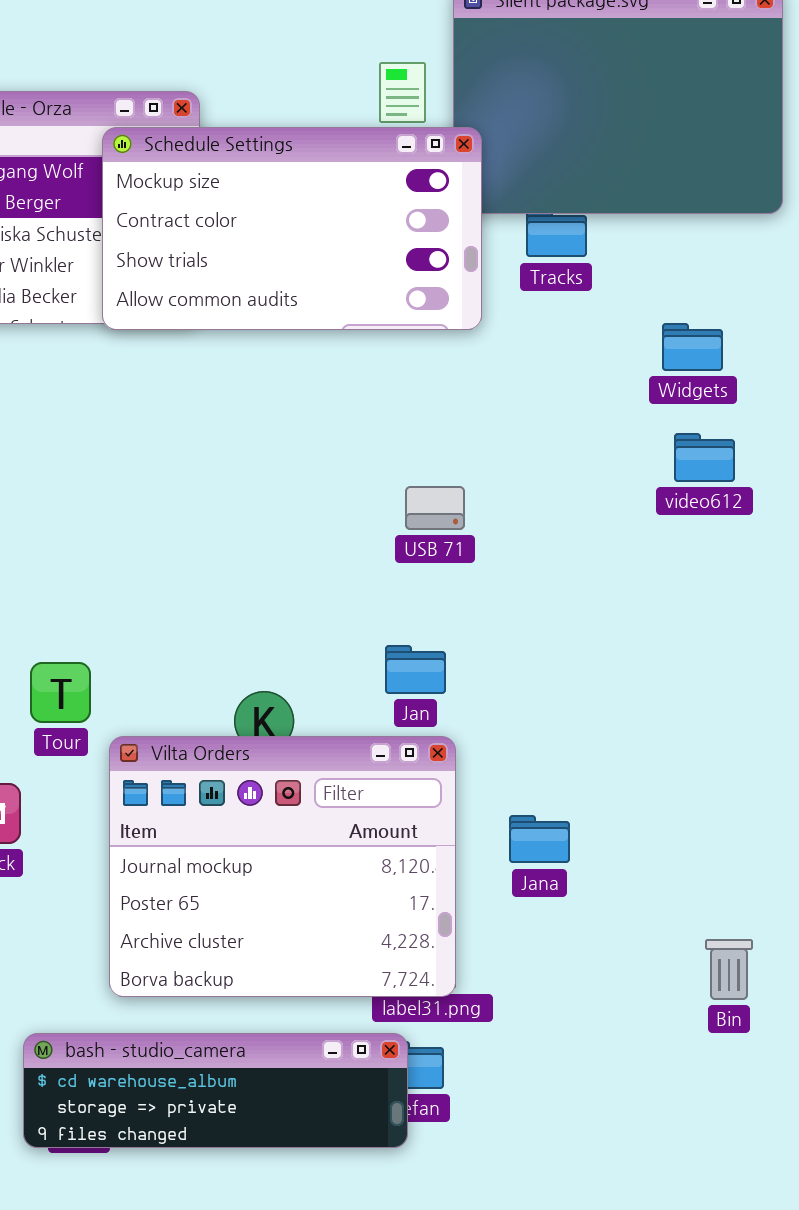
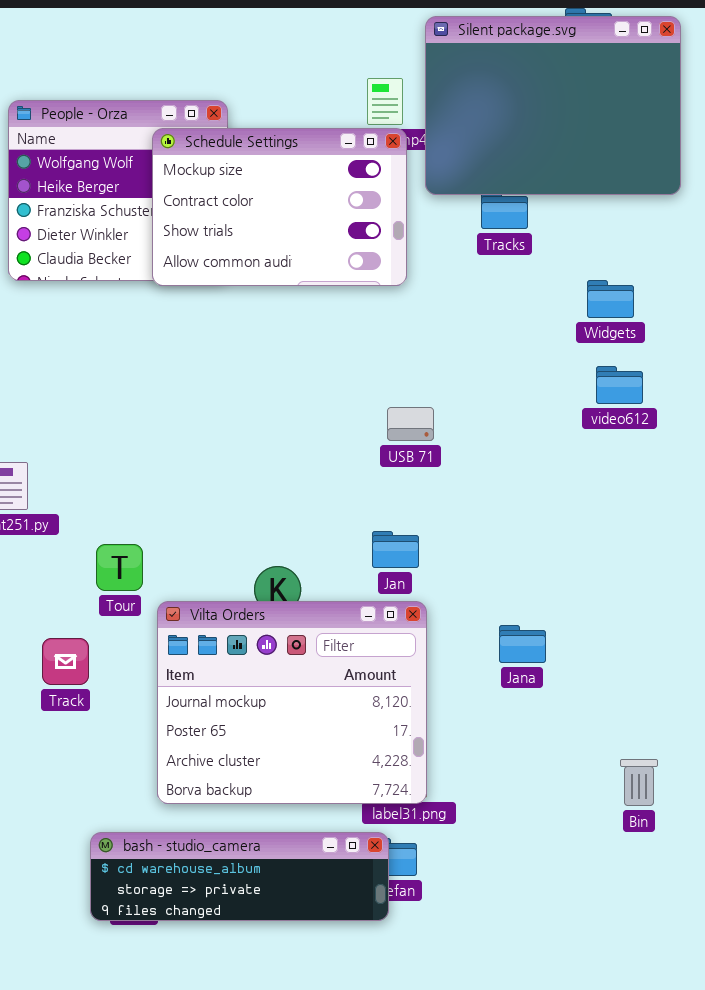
Schedule Settings: [102,127,482,330] -> [152,128,407,286], resized
Jana: [509,815,570,863] -> [499,625,546,663], moved

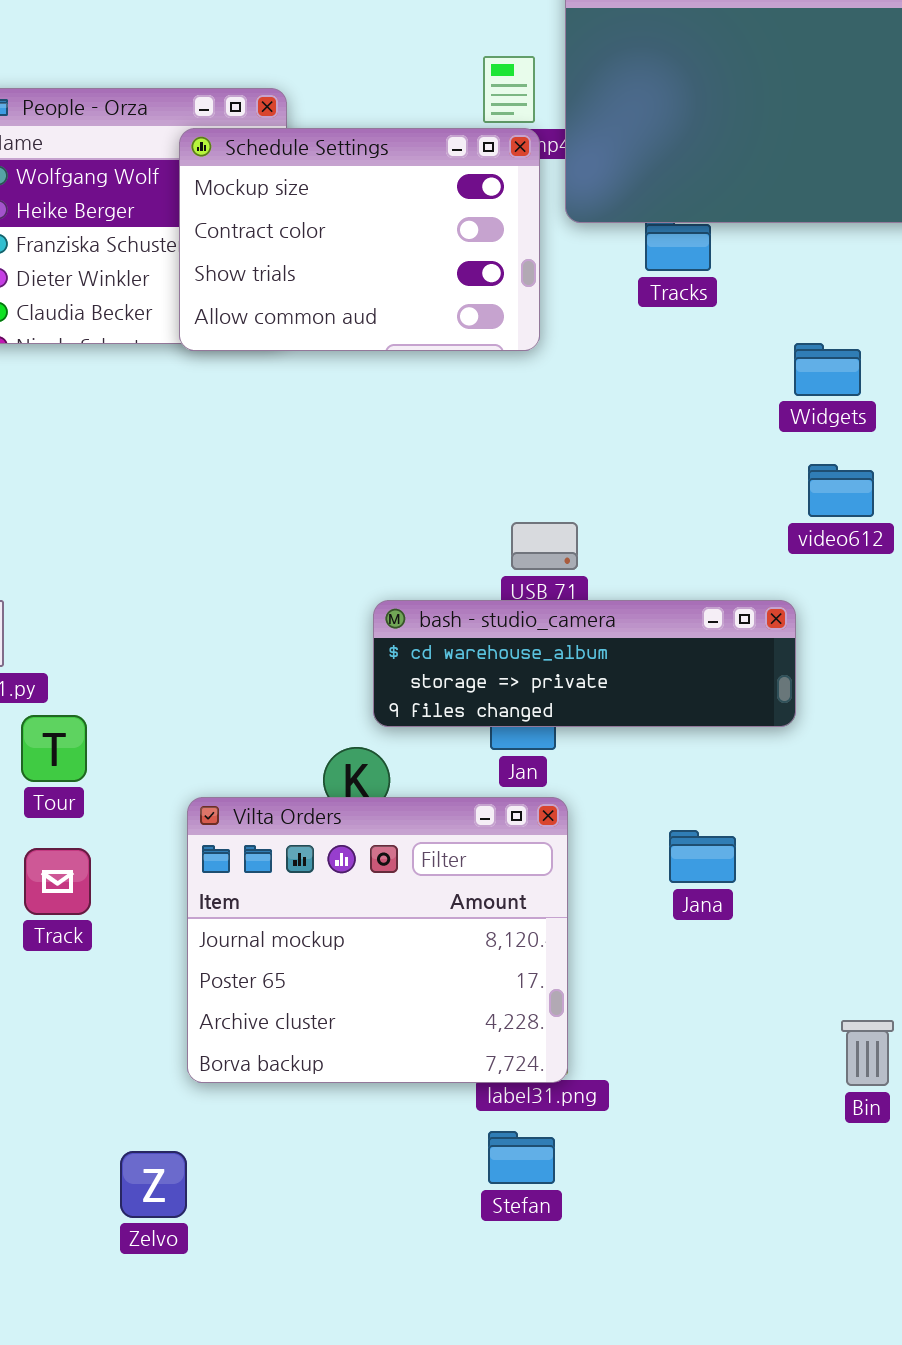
Tour: [96,544,143,591] -> [21,715,87,782], moved
bash - studio_camera: [90,832,389,921] -> [373,600,796,727], moved

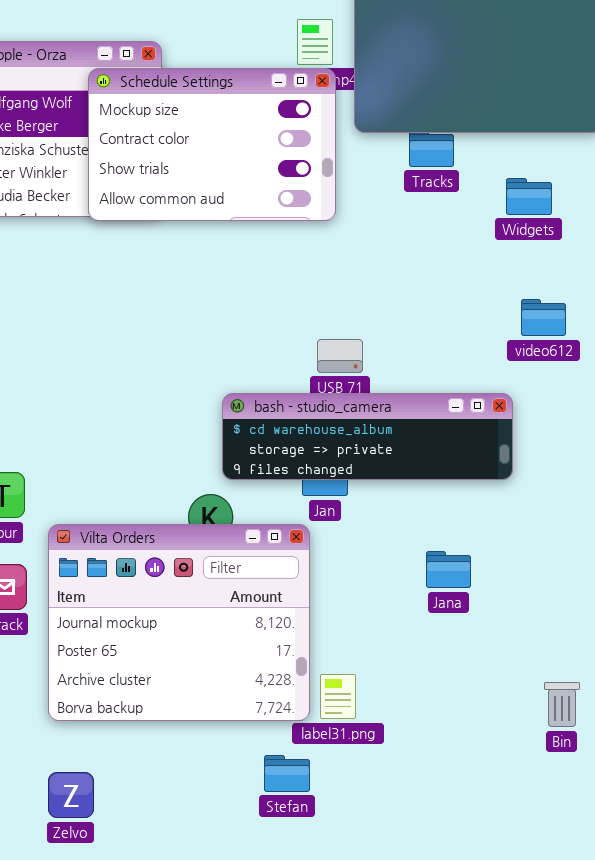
Widgets: [794,343,861,396] -> [506,178,552,215], moved
Vilta Orders: [187,797,568,1083] -> [48,524,310,721], moved
Stefan: [488,1131,555,1184] -> [264,755,310,792], moved

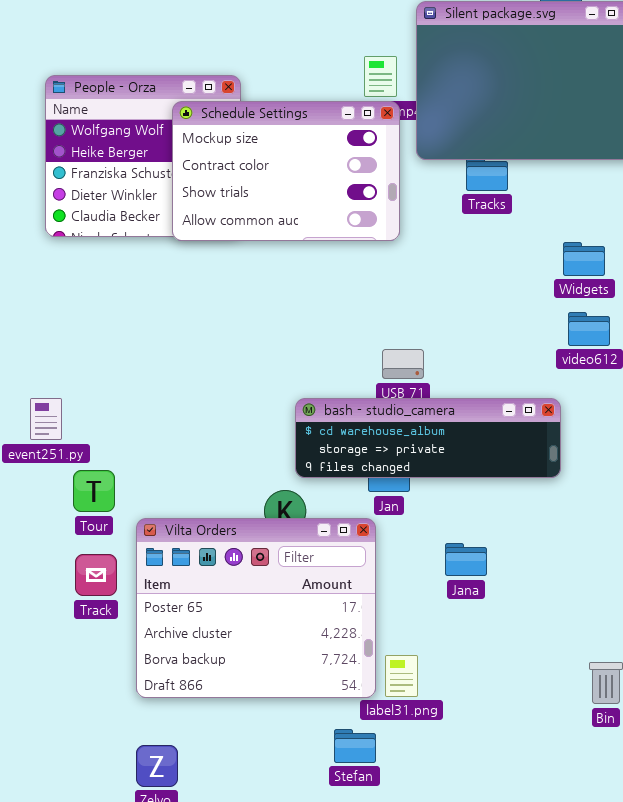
Widgets: [506,178,552,215] -> [563,242,605,276], moved
Vilta Orders: [48,524,310,721] -> [136,518,376,698], scrolled down 1 row
Jana: [426,551,471,588] -> [445,543,487,576], moved

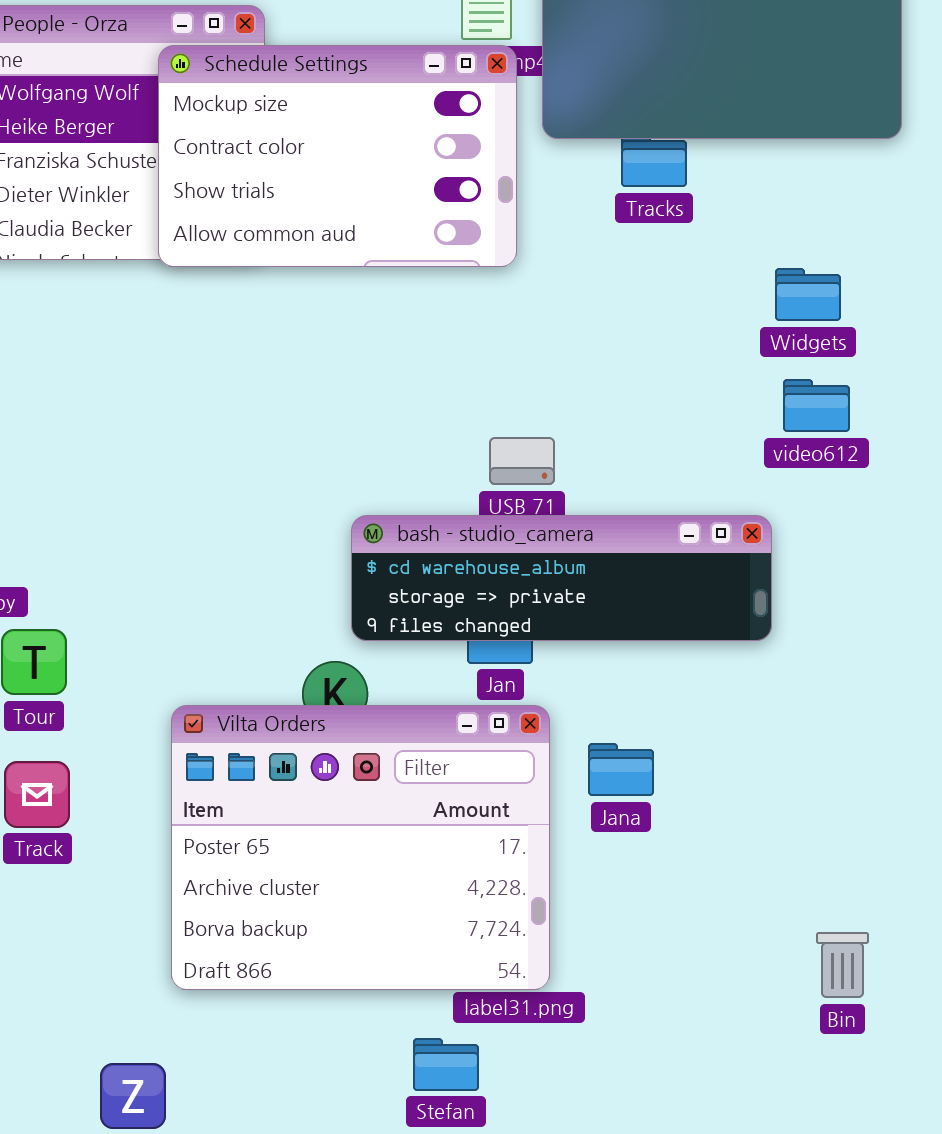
Vilta Orders: [136,518,376,698] -> [171,705,550,990], moved

